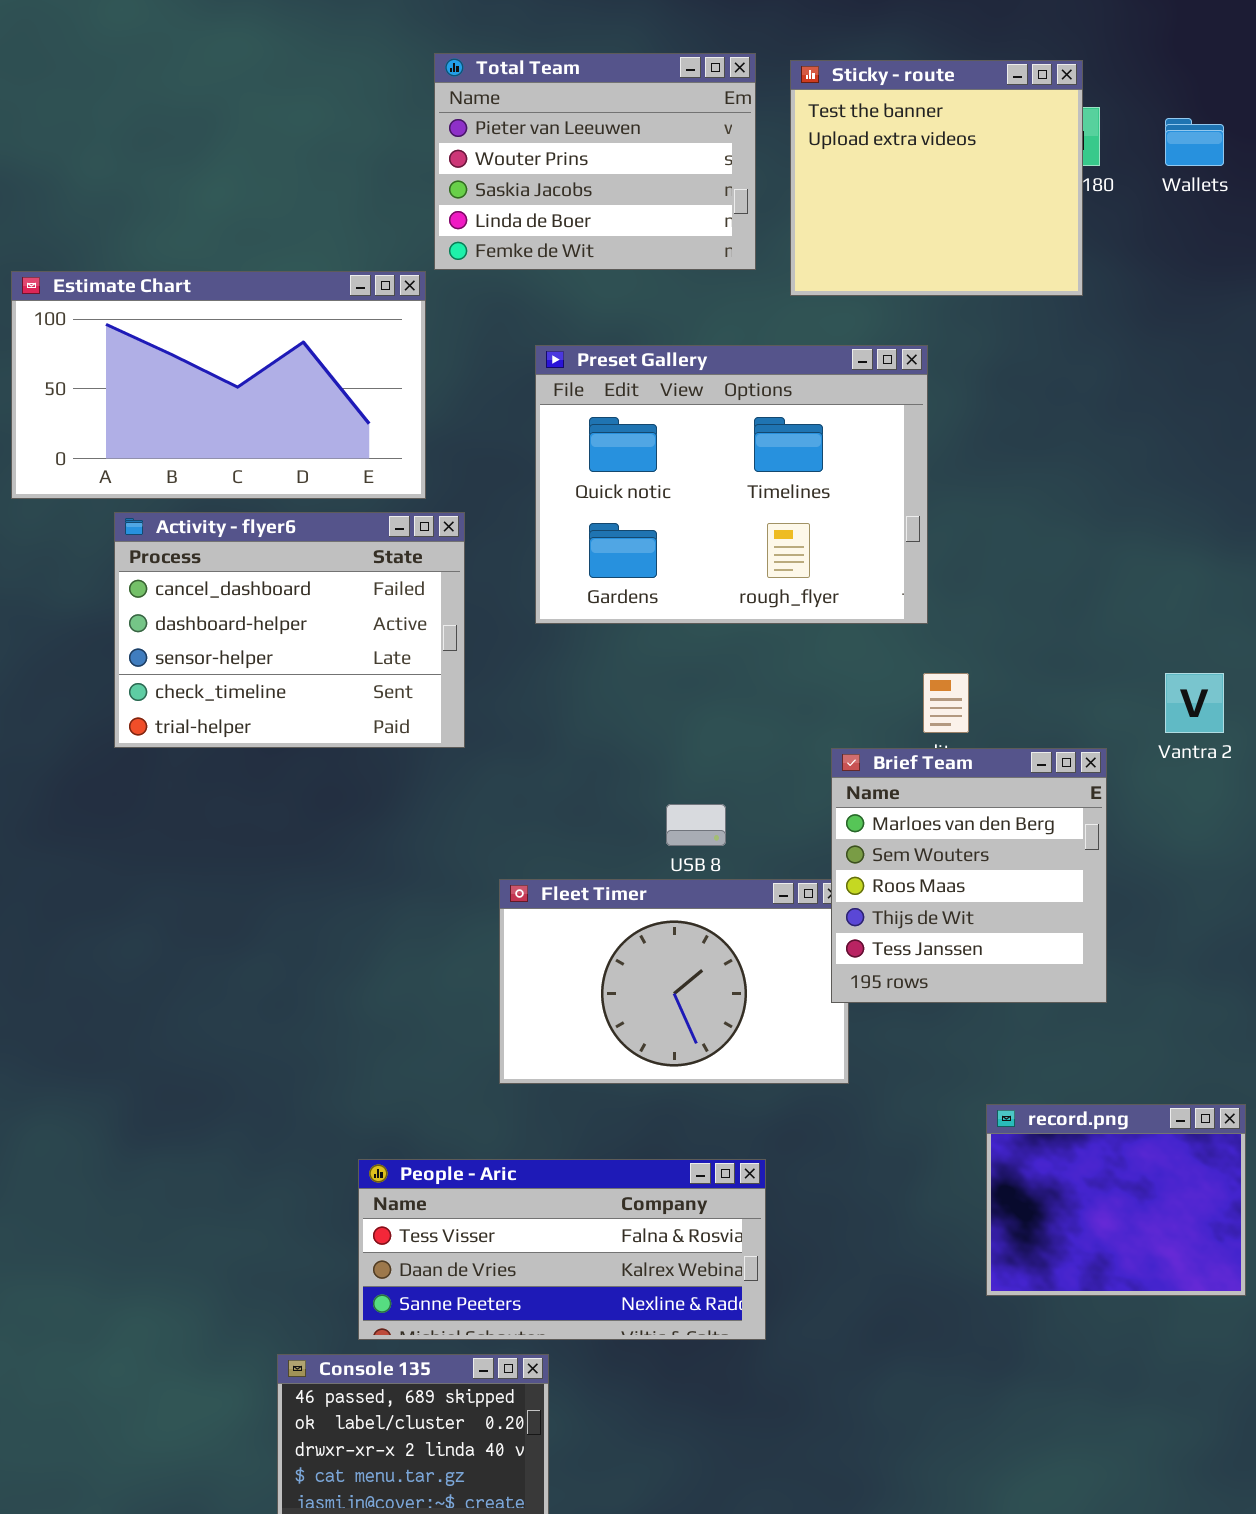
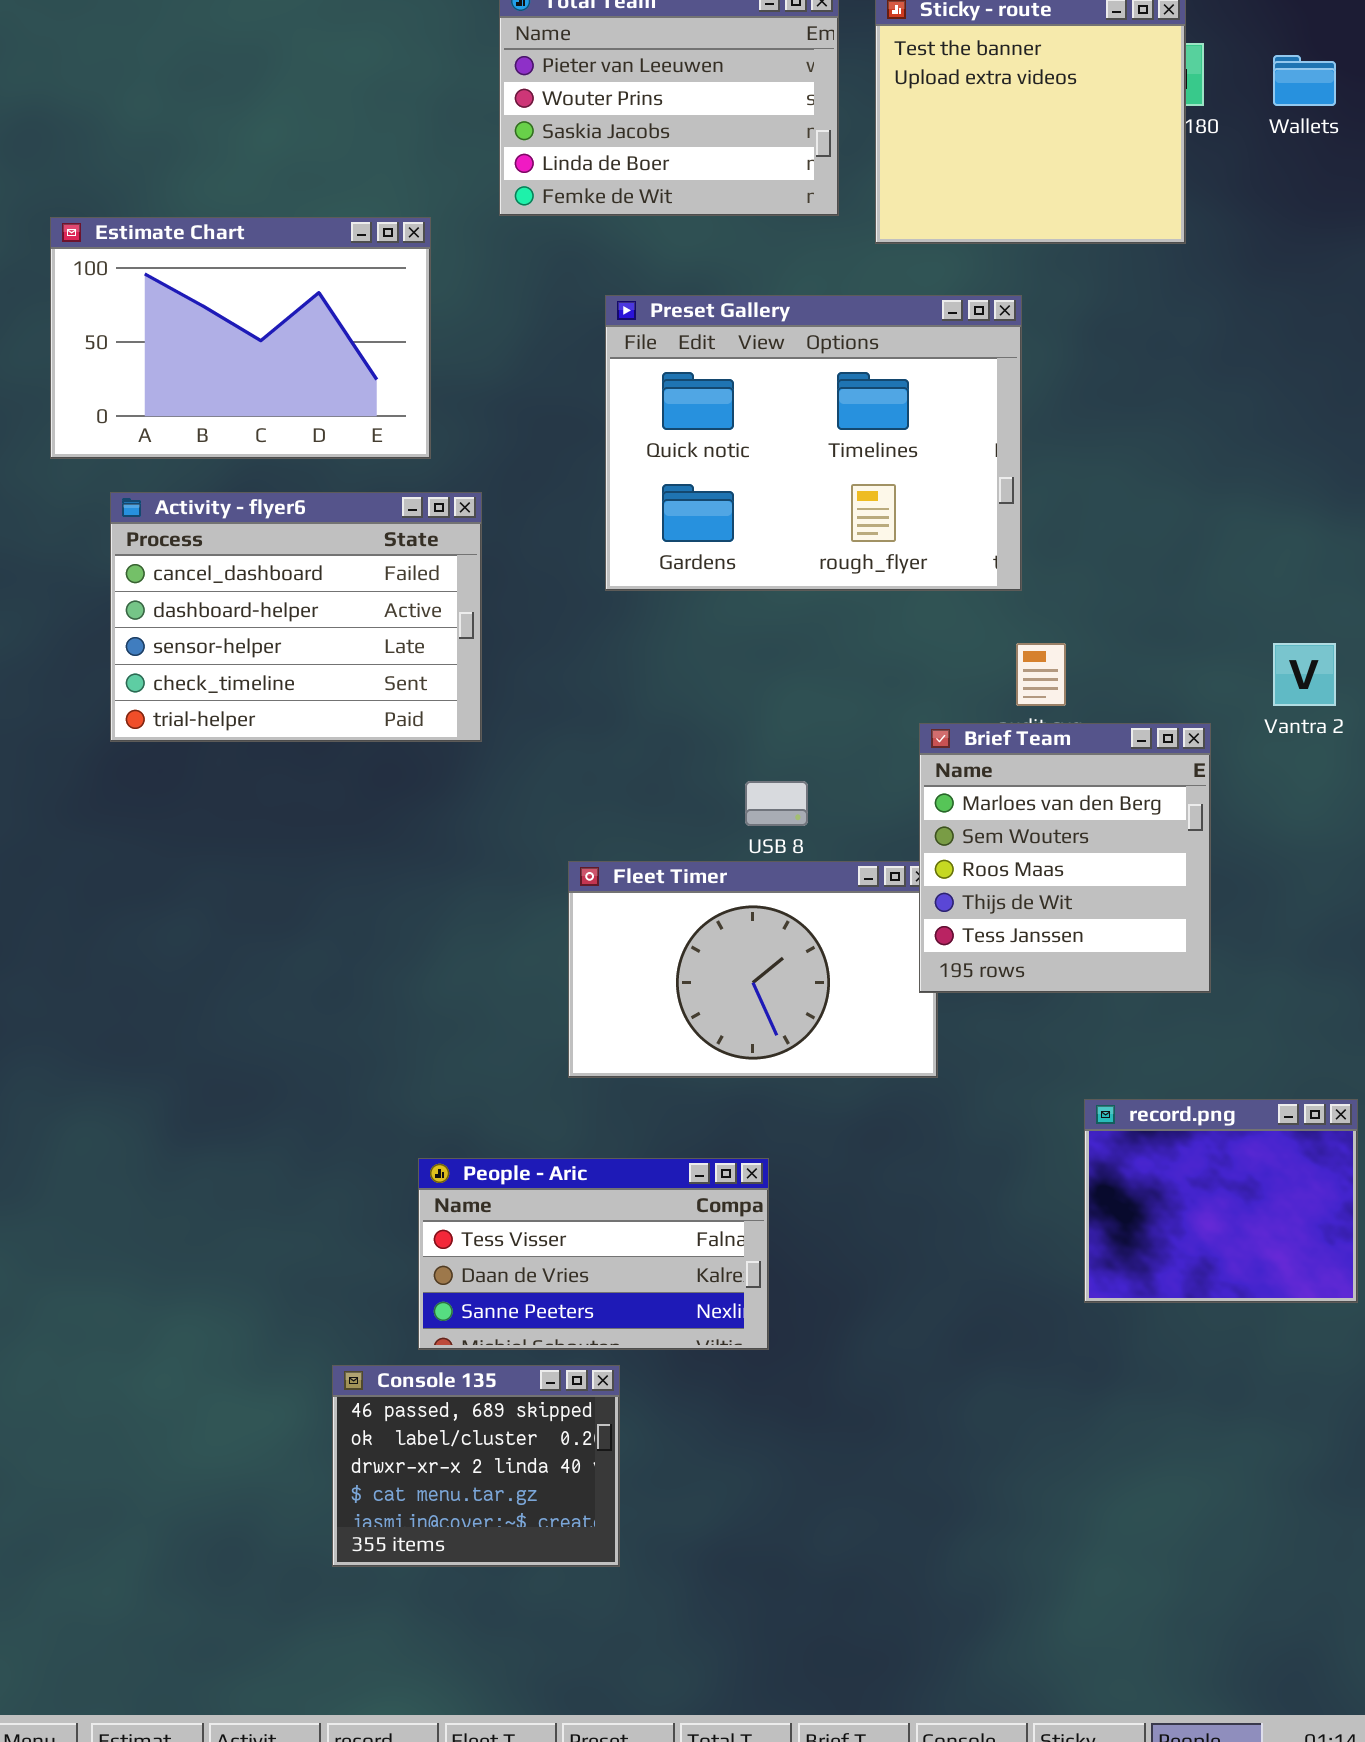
Estimate Chart: [11,271,426,499] -> [50,217,431,459], resized
Activity - flyer6: [114,512,465,748] -> [110,492,482,742], moved
People - Aric: [358,1159,766,1340] -> [418,1158,769,1350], resized

